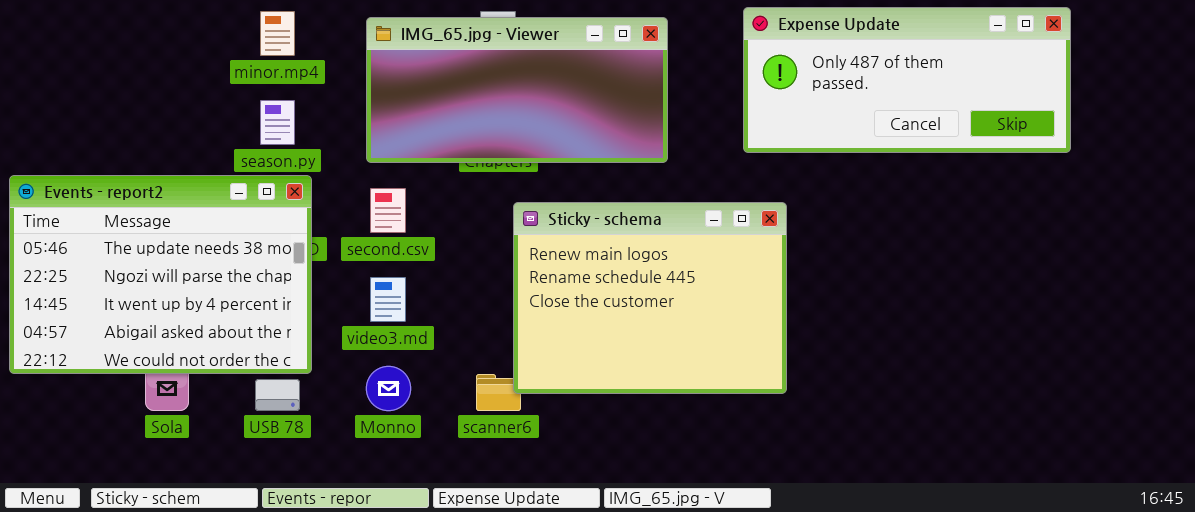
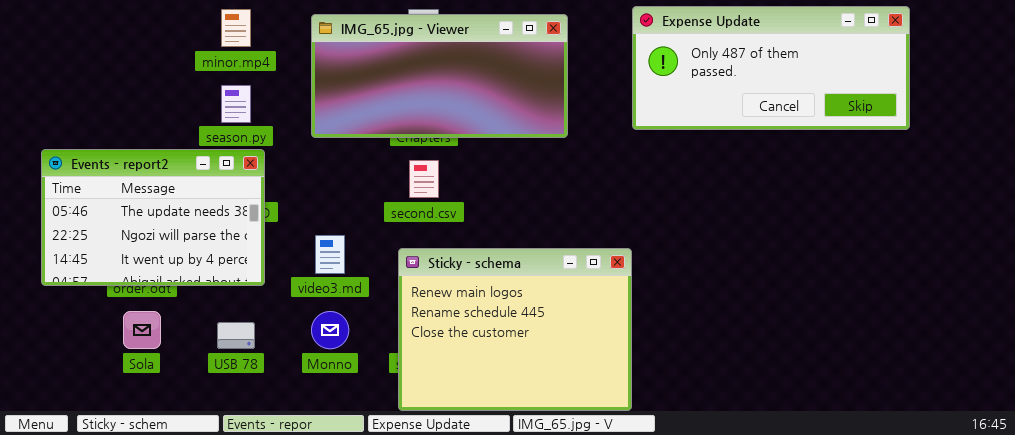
Events - report2: [9,175,312,374] -> [41,149,265,286], resized
second.csv: [370,188,406,233] -> [409,160,439,198], moved
Sticky - schema: [513,202,787,394] -> [398,248,632,411], moved

